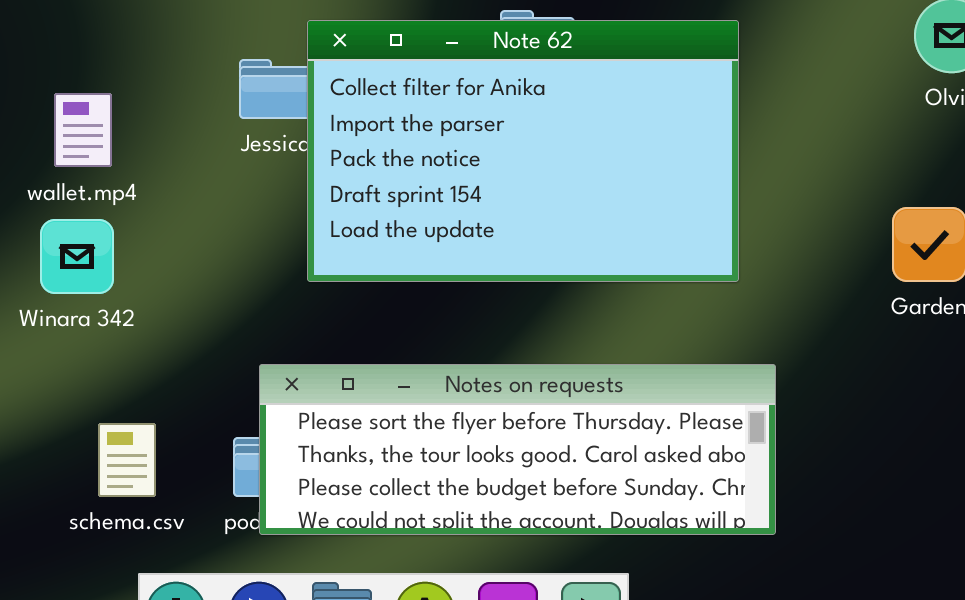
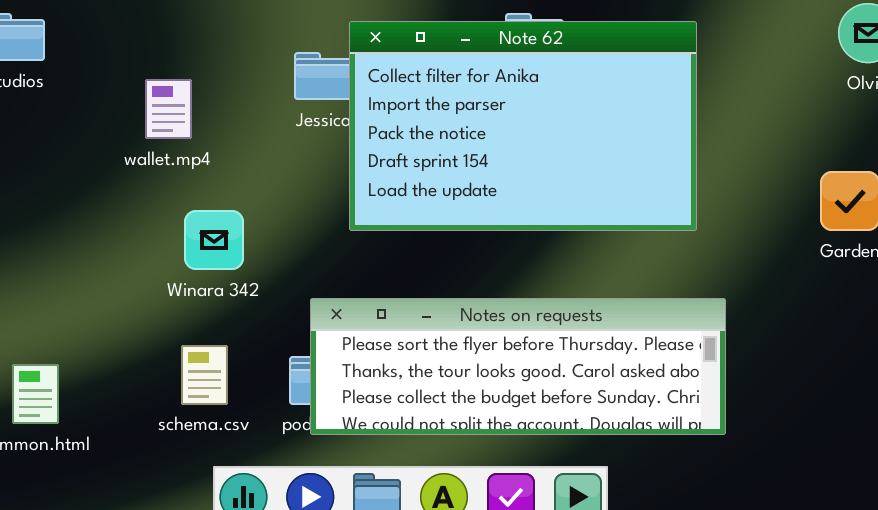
Winara 342: [40,219,114,294] -> [184,210,244,270], moved

